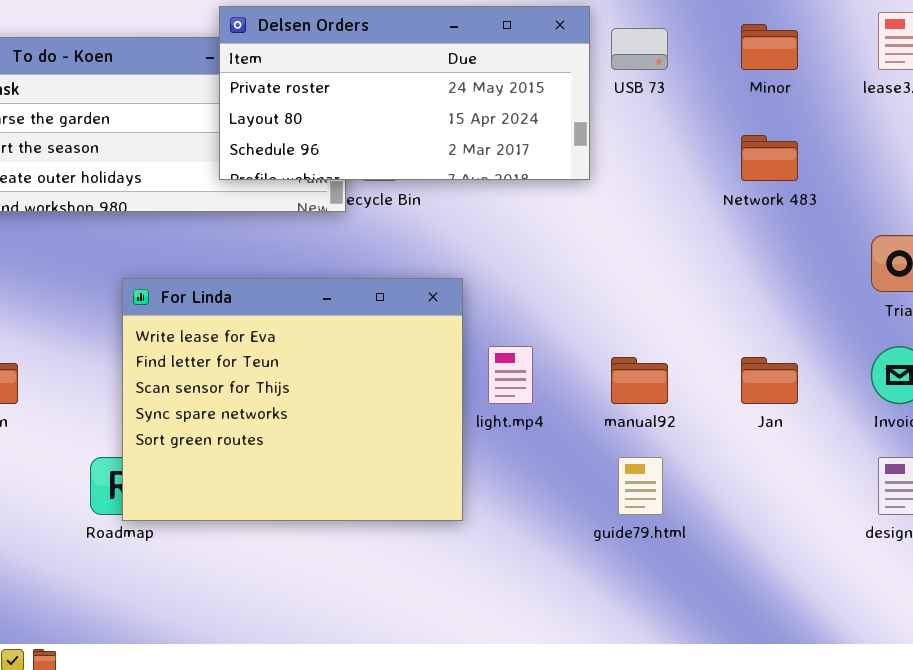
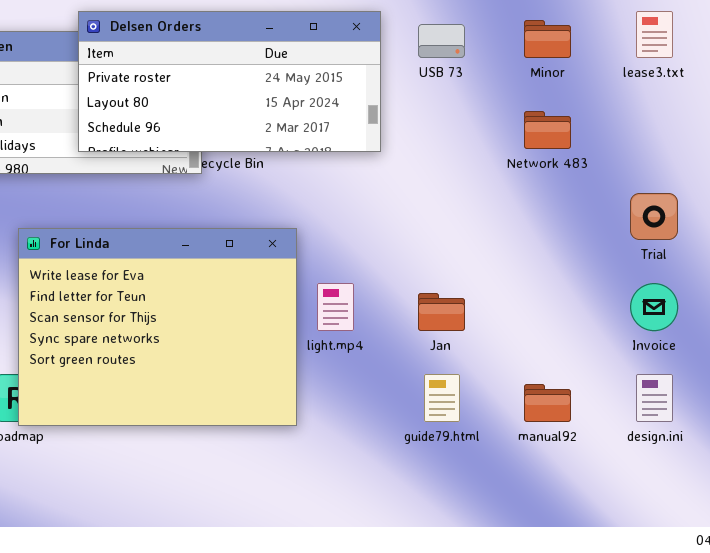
Delsen Orders: [219,6,590,180] -> [78,11,381,152], moved
manual92: [611,357,668,404] -> [524,384,571,422], moved
Jan: [741,357,798,404] -> [418,293,465,331], moved

